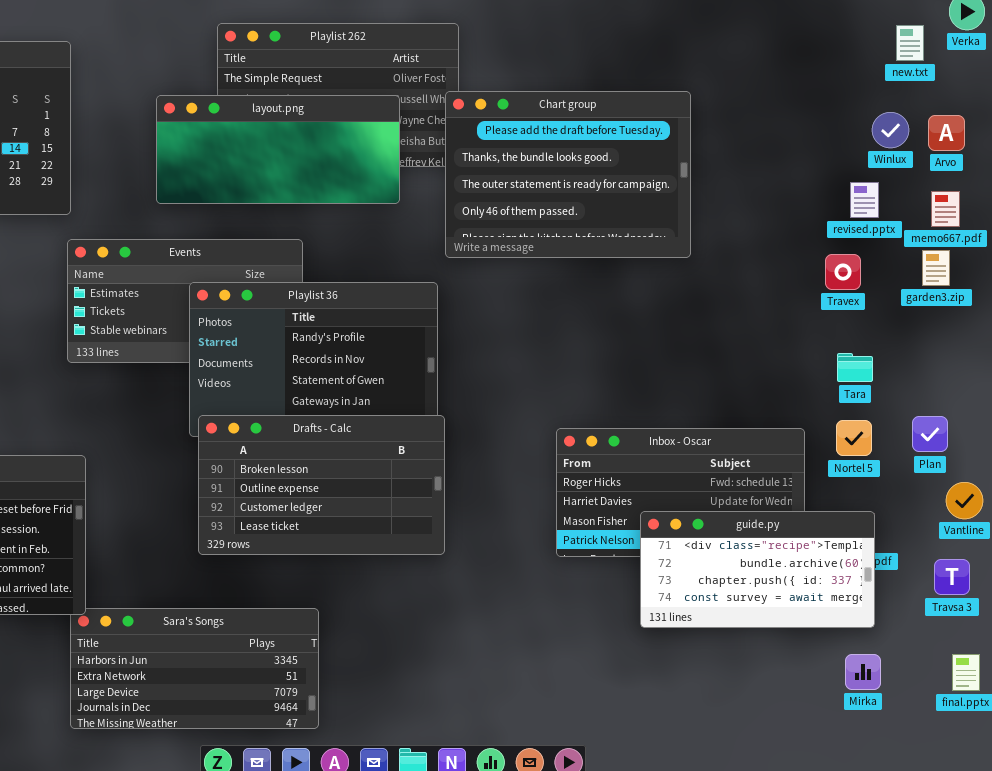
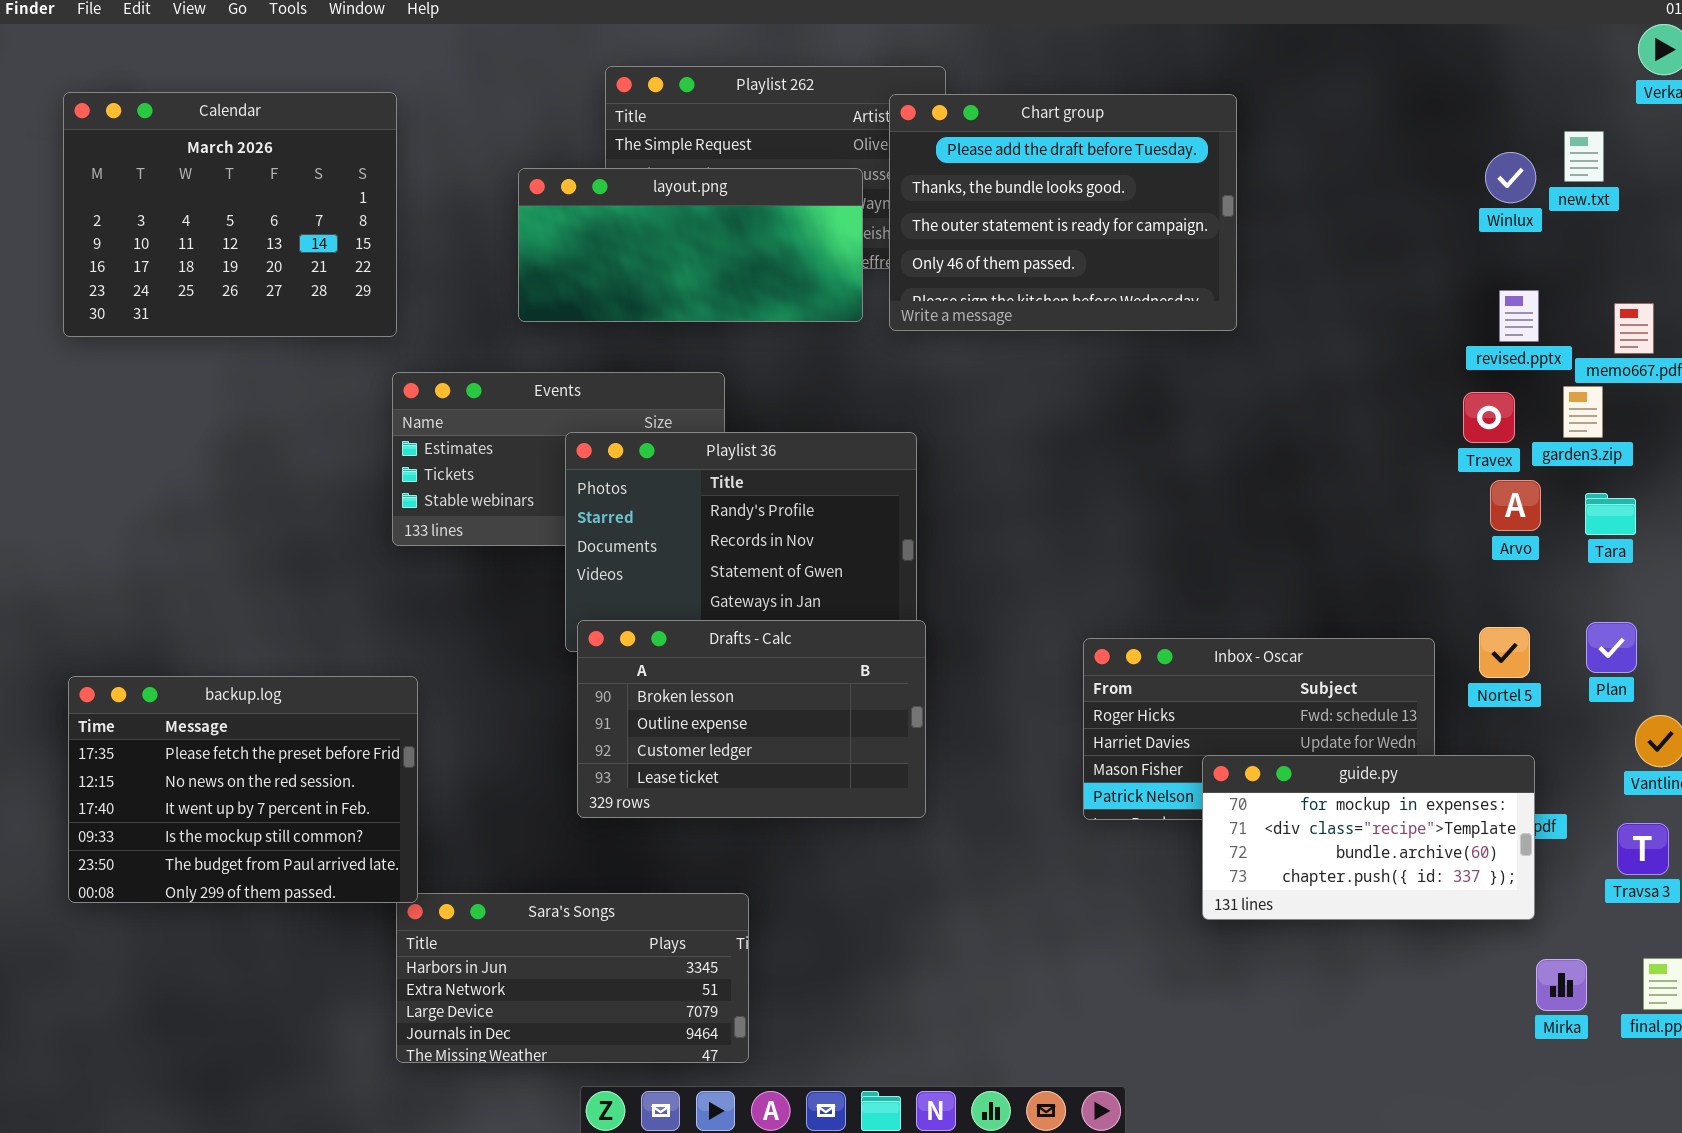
new.txt: [896,25,924,61] -> [1564,131,1604,182], moved
Chart group: [445,91,691,258] -> [889,94,1237,331], moved
Winlux: [872,112,909,148] -> [1485,152,1536,203], moved
Arvo: [928,115,965,151] -> [1490,480,1541,531], moved
garden3.zip: [922,250,950,286] -> [1563,386,1603,438], moved
Tara: [837,353,873,382] -> [1585,493,1636,535], moved
guide.py: [640,511,875,628] -> [1202,755,1535,920], scrolled up 1 row
Mirka: [845,654,881,690] -> [1536,959,1587,1011], moved

